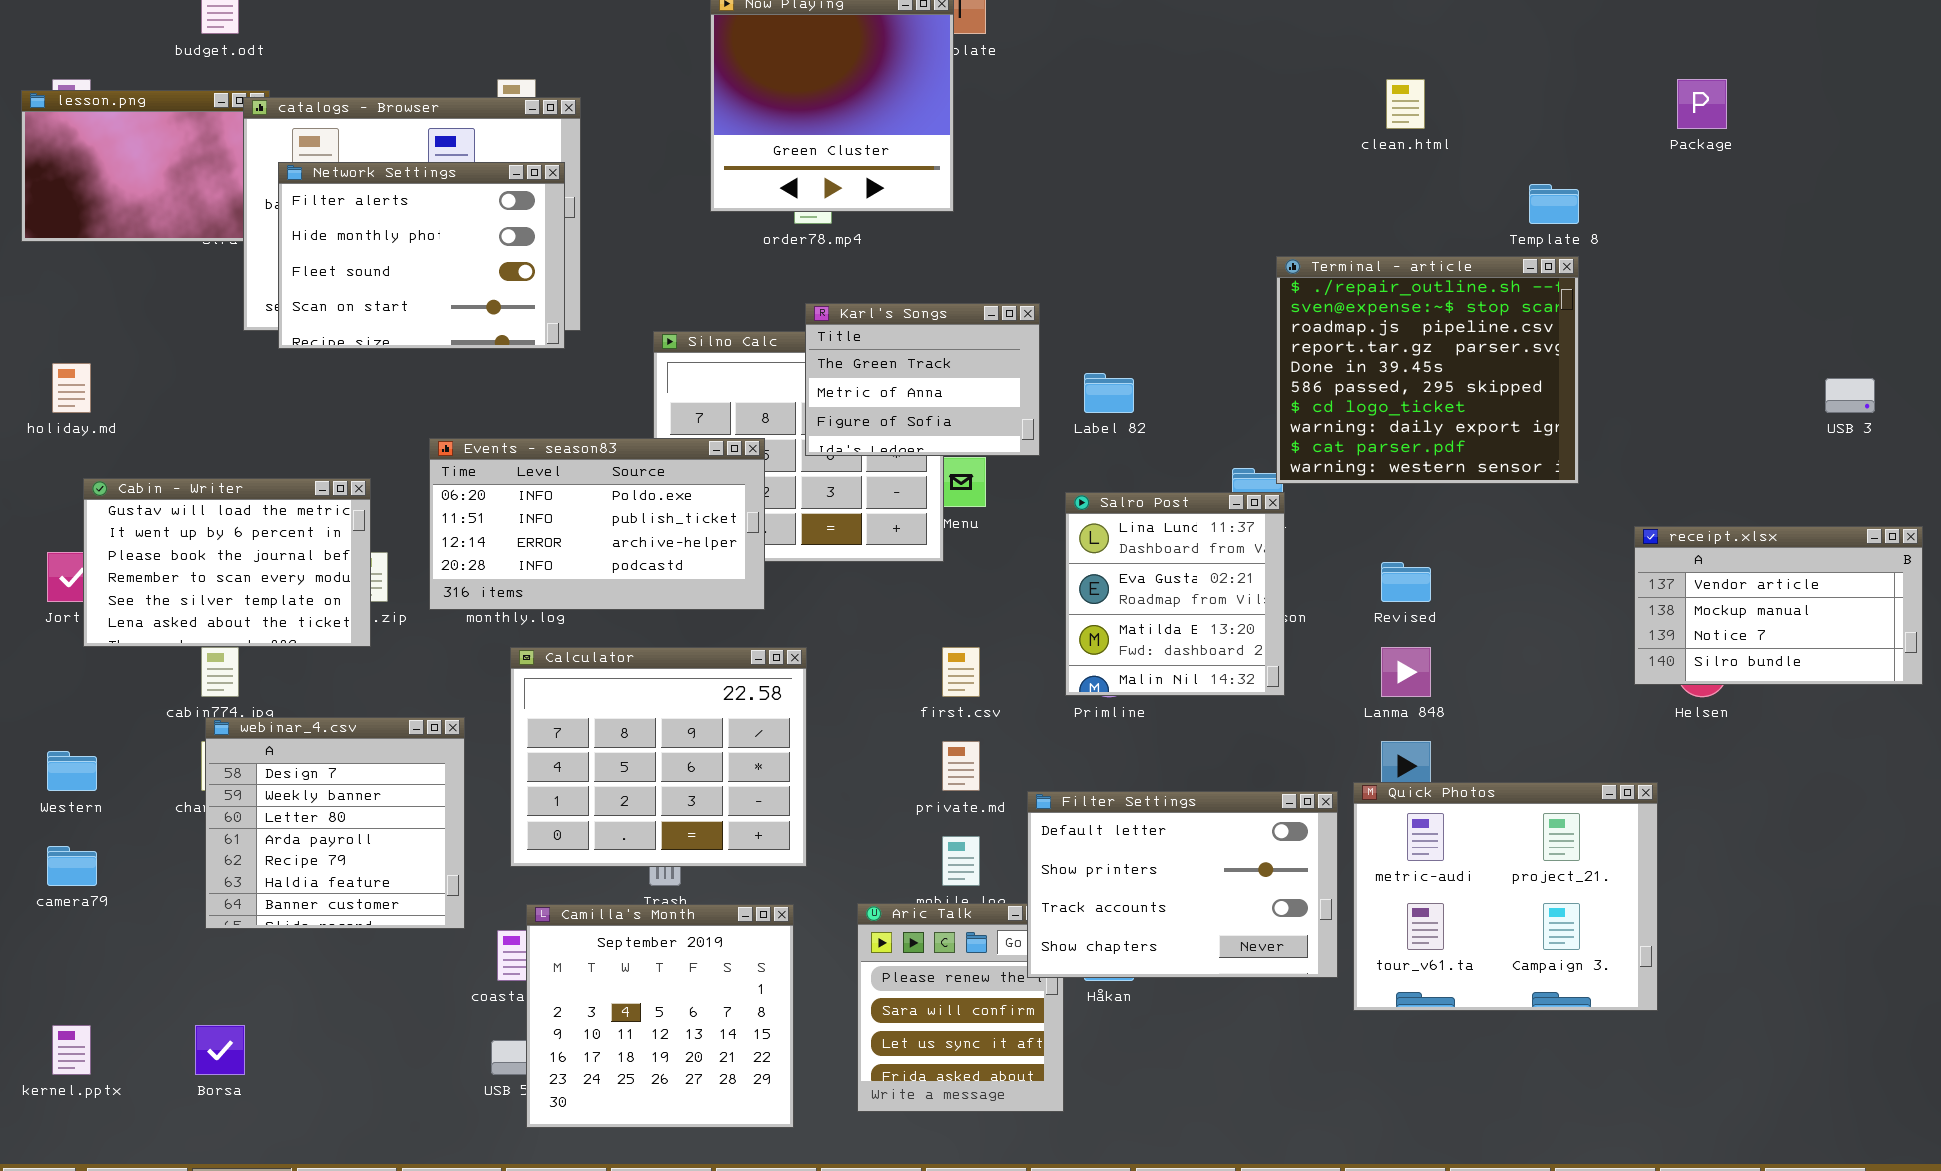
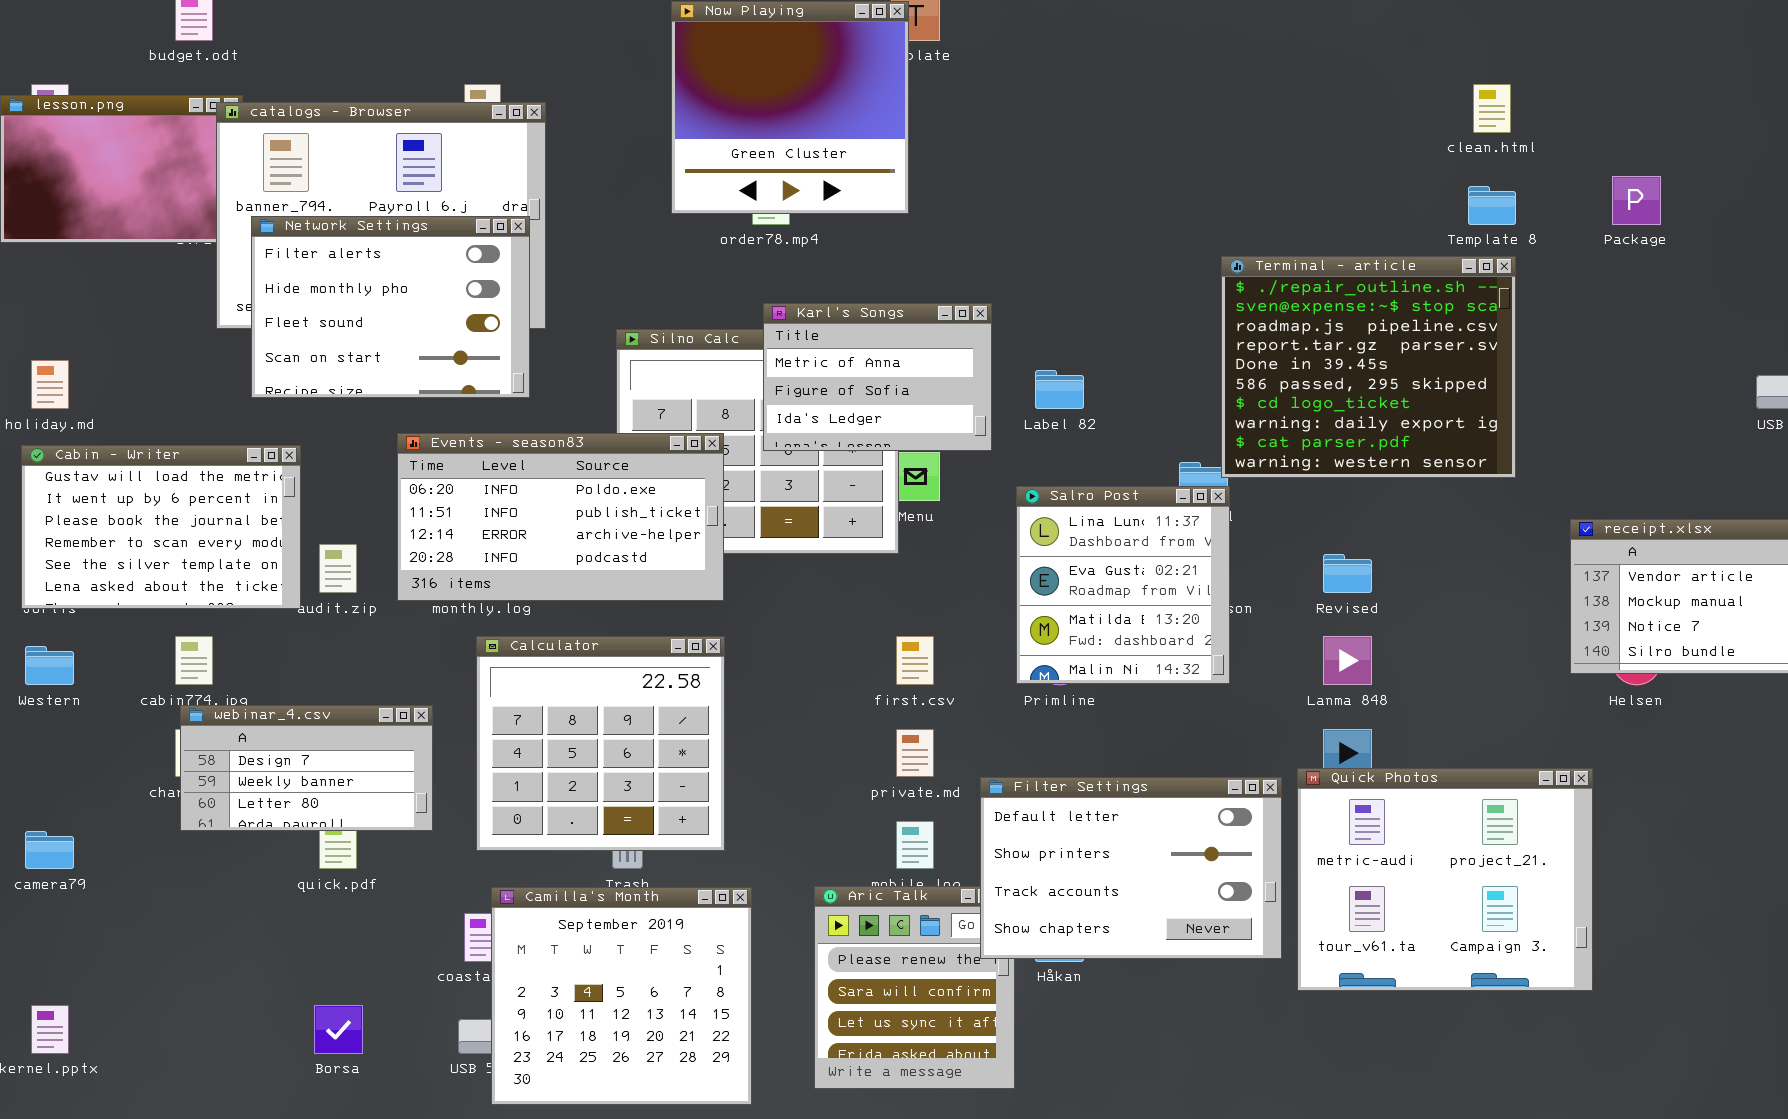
clean.html: [1386,79,1425,129] -> [1473,84,1511,133], moved
Package: [1677,79,1727,129] -> [1612,176,1661,225], moved
Network Settings: [278,162,565,349] -> [251,216,530,398], moved
Karl's Songs: [805,303,1040,456] -> [763,303,992,451], scrolled down 1 row
Cabin - Writer: [83,478,371,647] -> [21,445,301,609], moved
Calculator: [510,647,807,867] -> [476,636,725,851], resized
webinar_4.csv: [205,717,465,929] -> [180,705,433,831], resized
Western: [47,751,97,791] -> [25,646,74,685], moved
Borsa: [195,1025,245,1075] -> [314,1005,363,1054], moved

